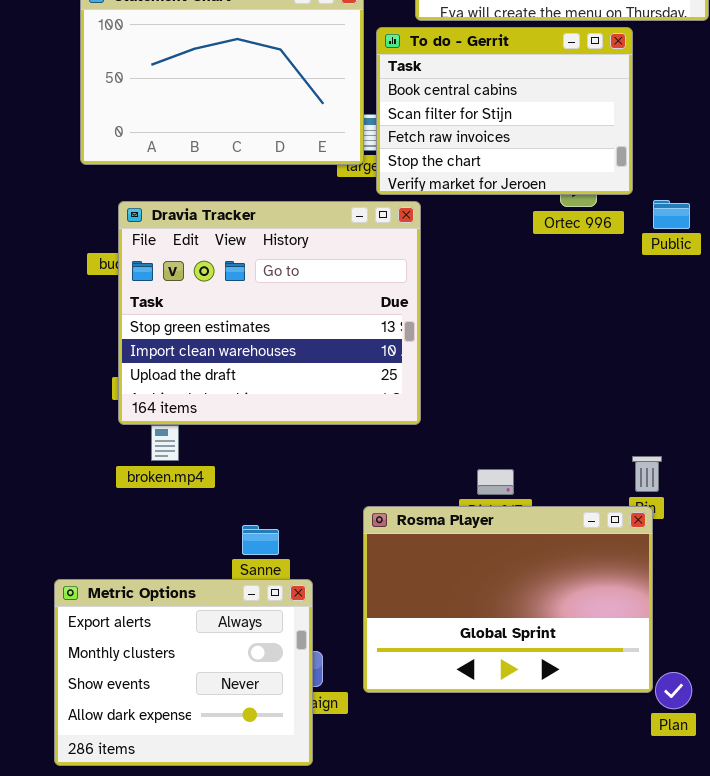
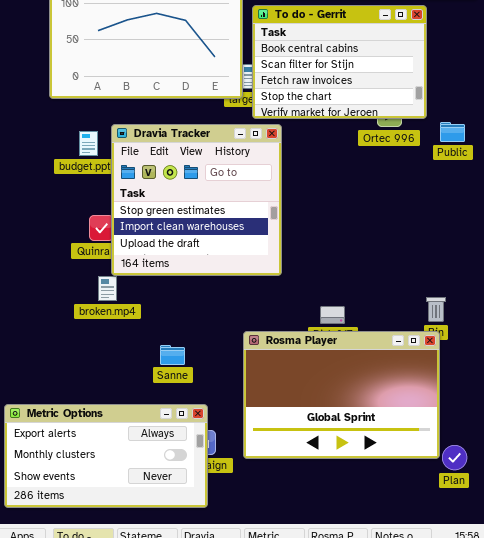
Dravia Tracker: [118,201,421,425] -> [111,124,282,276], resized
Metric Options: [54,579,313,766] -> [4,404,208,508], resized

